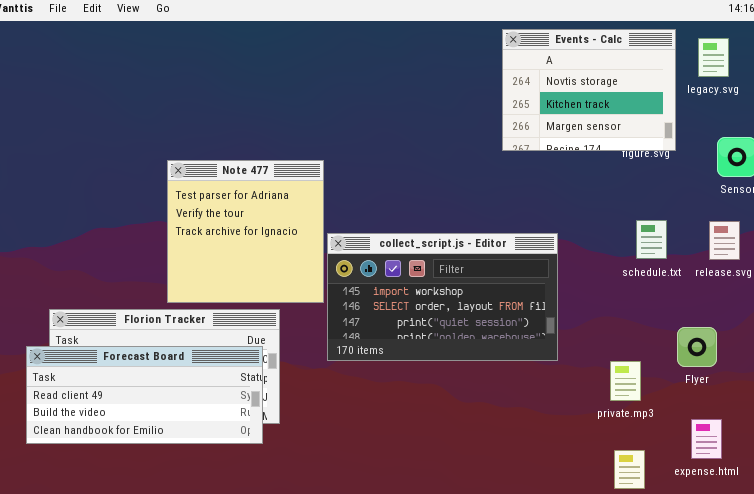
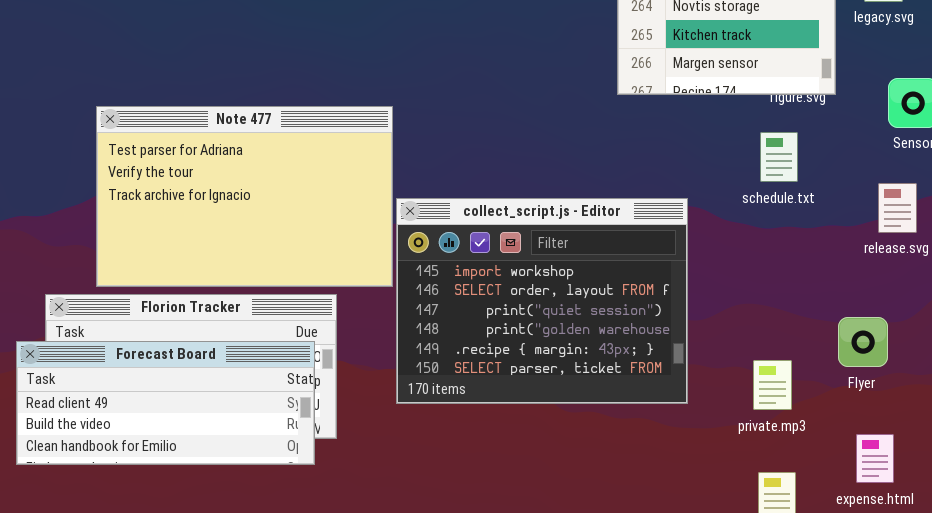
Note 477: [167,160,324,303] -> [96,106,393,287], resized
schedule.txt: [636,220,667,259] -> [760,132,798,182], moved
collect_script.js - Editor: [327,233,558,361] -> [396,198,688,404], resized

